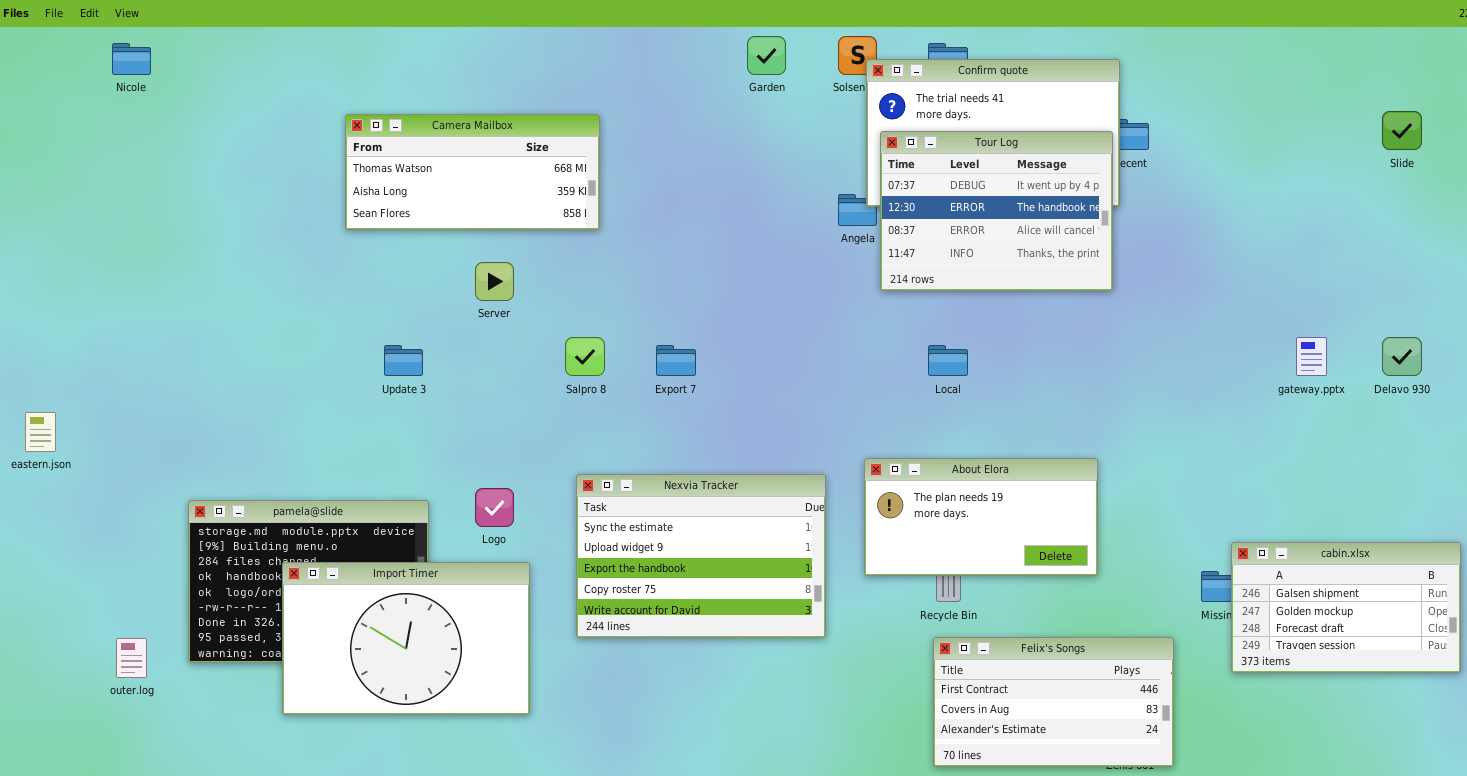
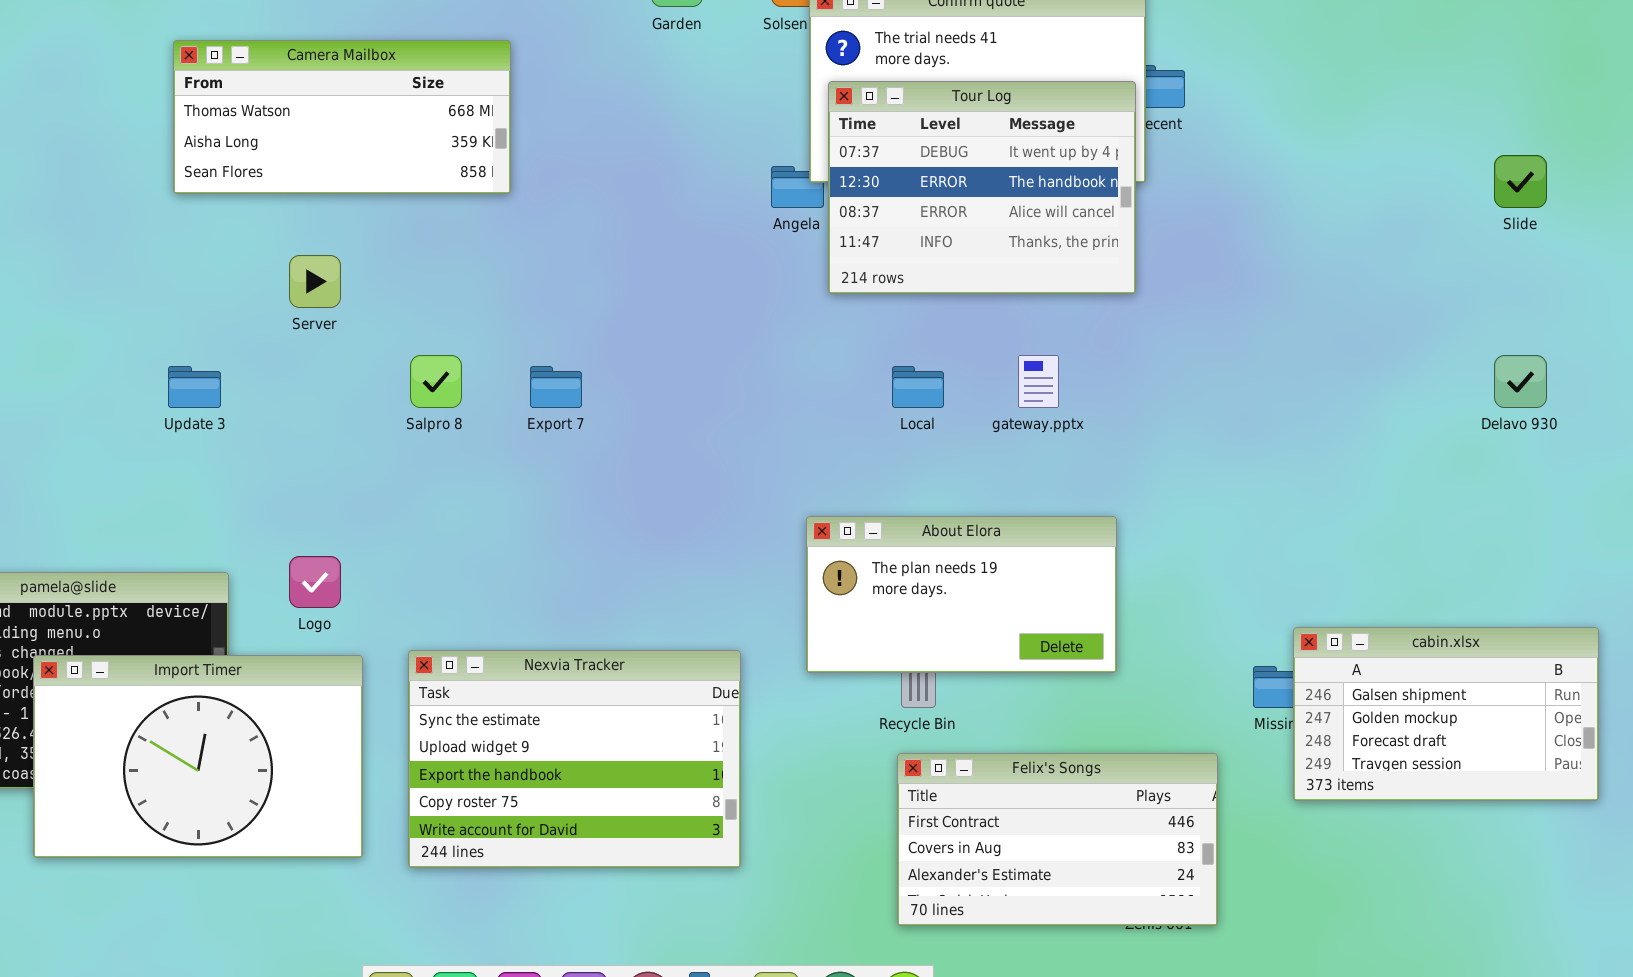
Slide: [1382,111,1422,150] -> [1494,155,1547,208], moved
Camera Mailbox: [345,114,600,230] -> [173,40,511,194], moved
gateway.pptx: [1296,337,1327,376] -> [1018,355,1059,408], moved
Nexvia Tracker: [576,474,826,638] -> [408,650,741,868], moved

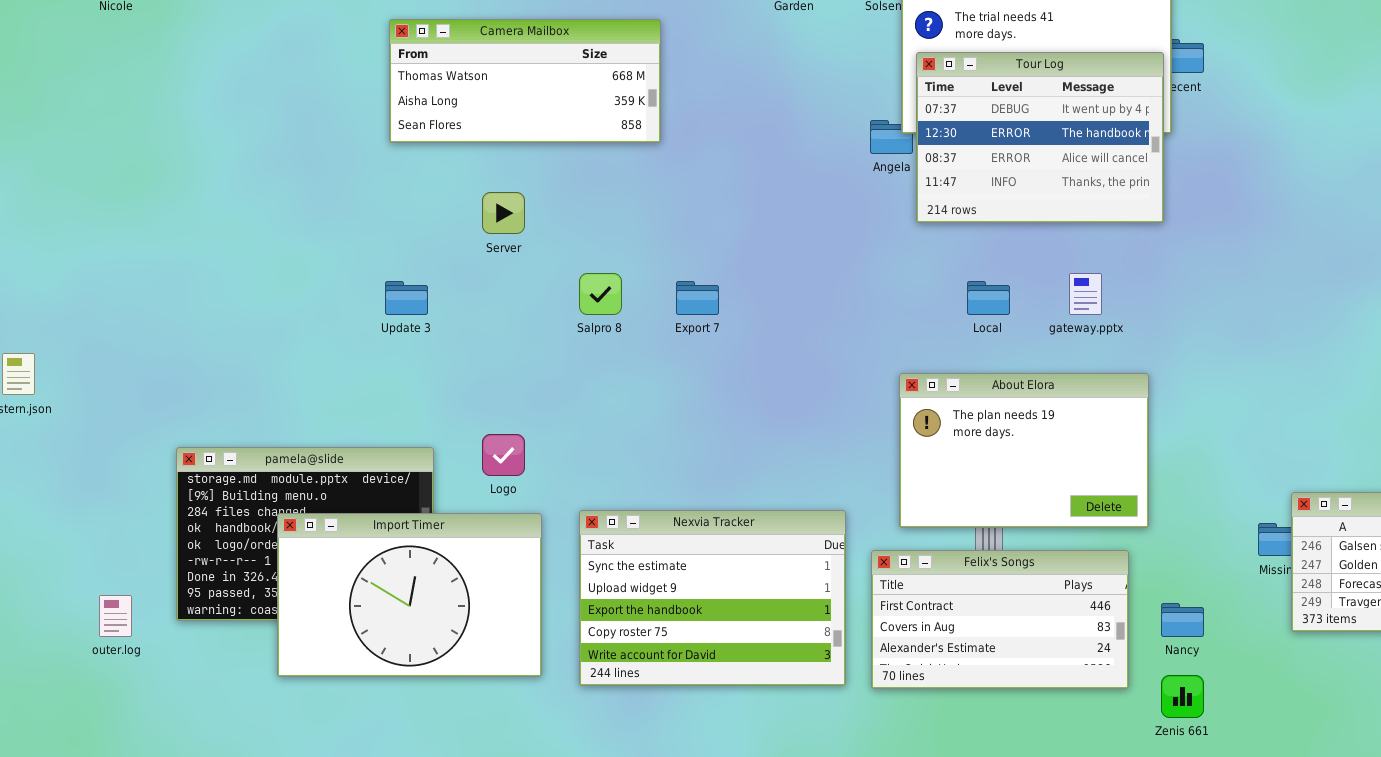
About Elora: [806,516,1117,673] -> [899,373,1149,528], resized
Felix's Songs: [897,753,1218,926] -> [871,550,1129,689], moved

